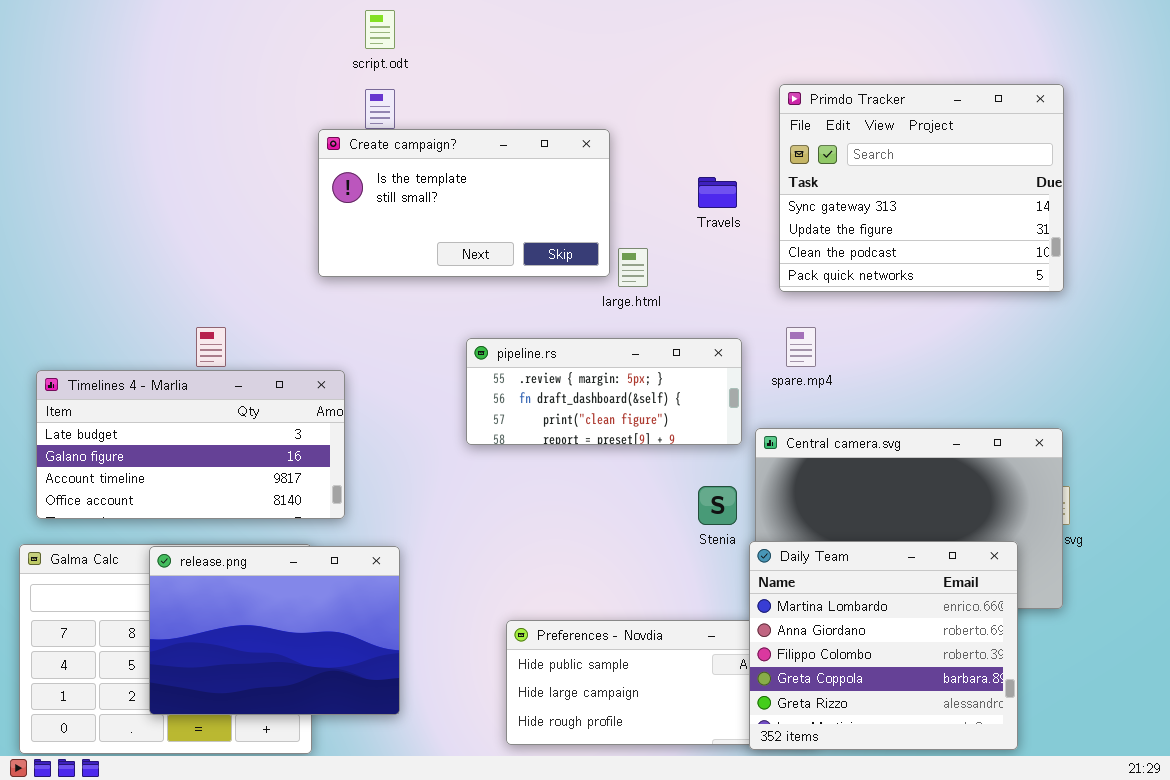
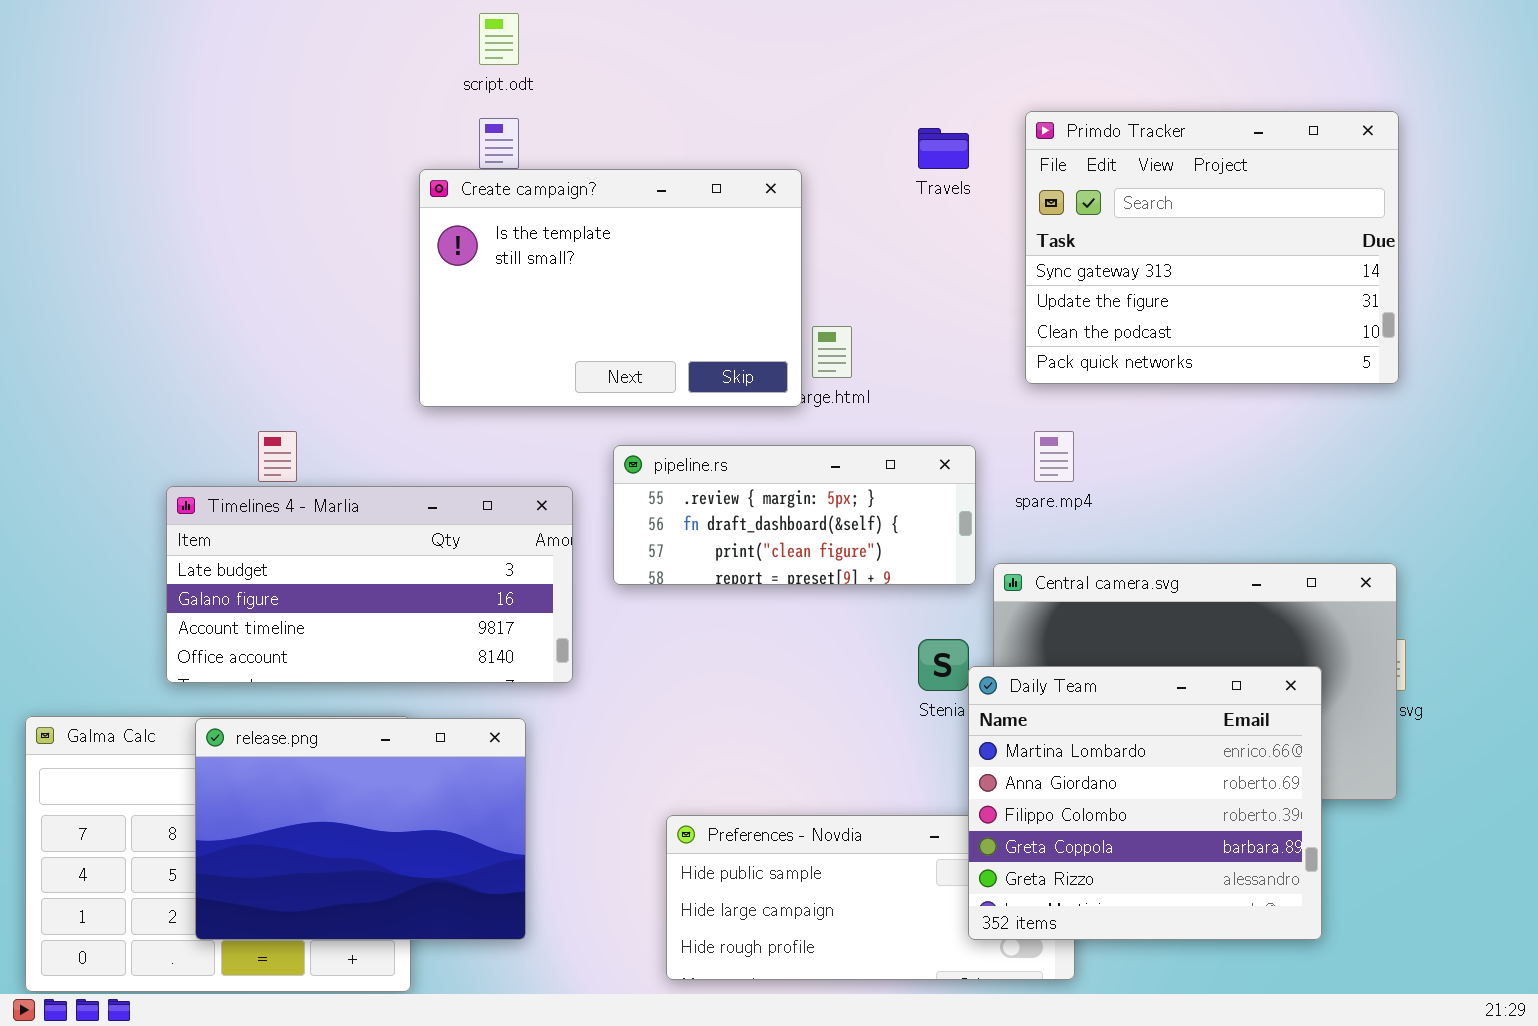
Create campaign?: [318,129,610,277] -> [419,169,802,407], resized
Travels: [698,177,737,208] -> [918,128,969,169], moved
Timelines 4 - Marlia: [36,370,345,519] -> [166,486,573,683], moved
Daily Team: [749,541,1018,750] -> [968,666,1322,940], moved

